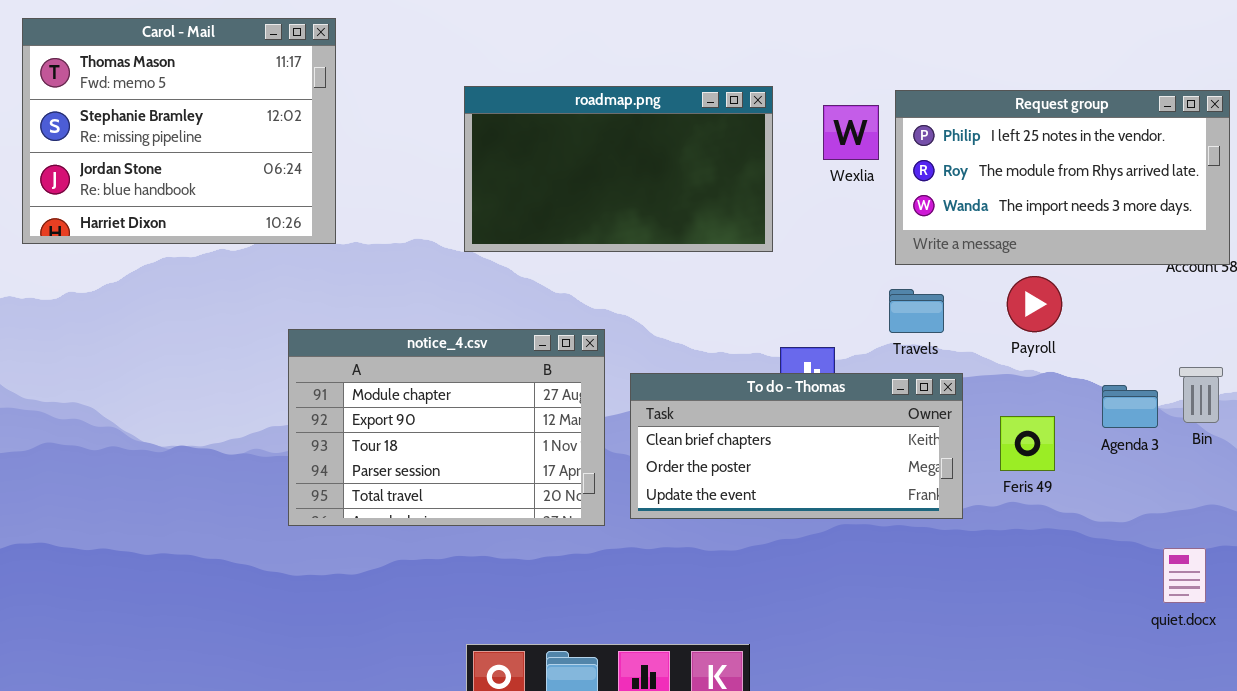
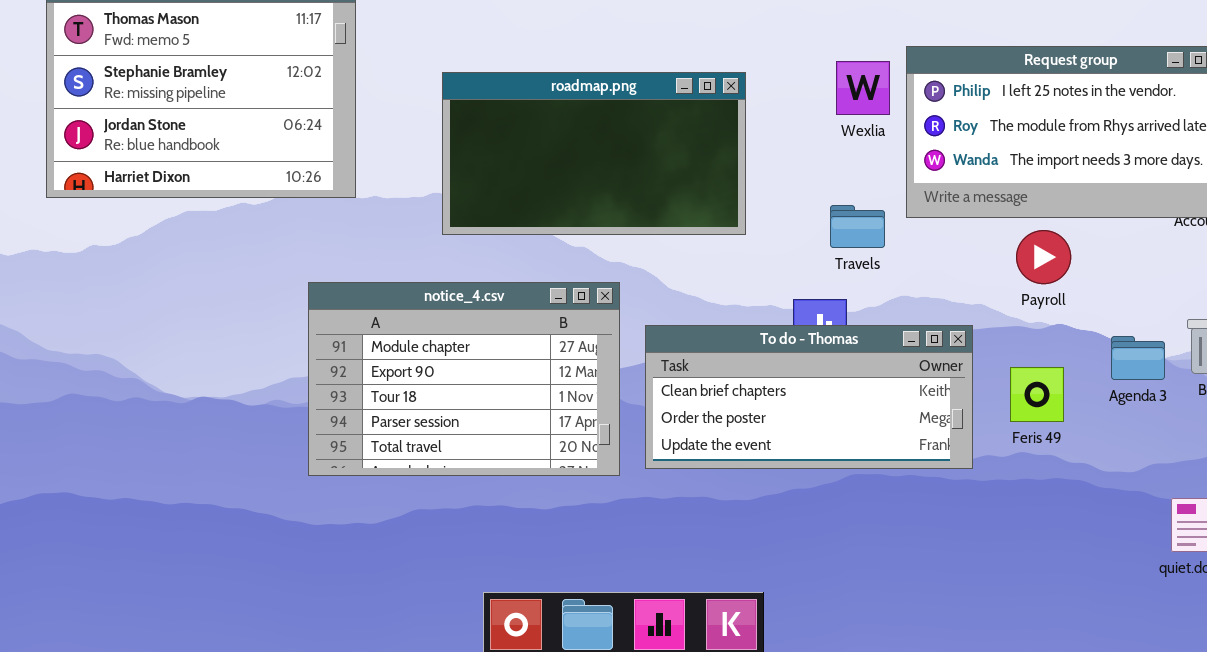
roadmap.png: [464,86,773,252] -> [442,72,746,235], moved
Travels: [889,289,944,333] -> [830,205,885,248], moved

